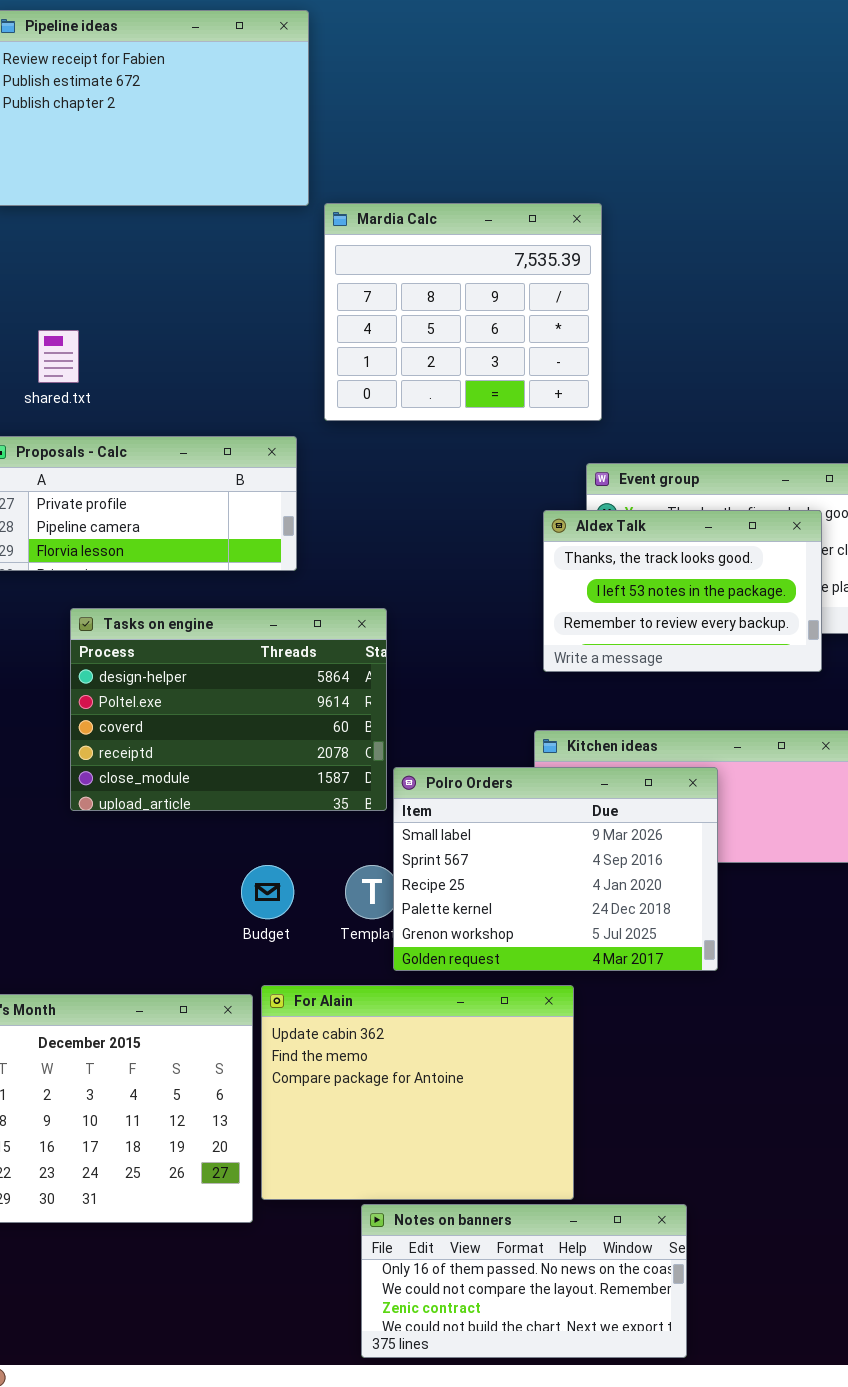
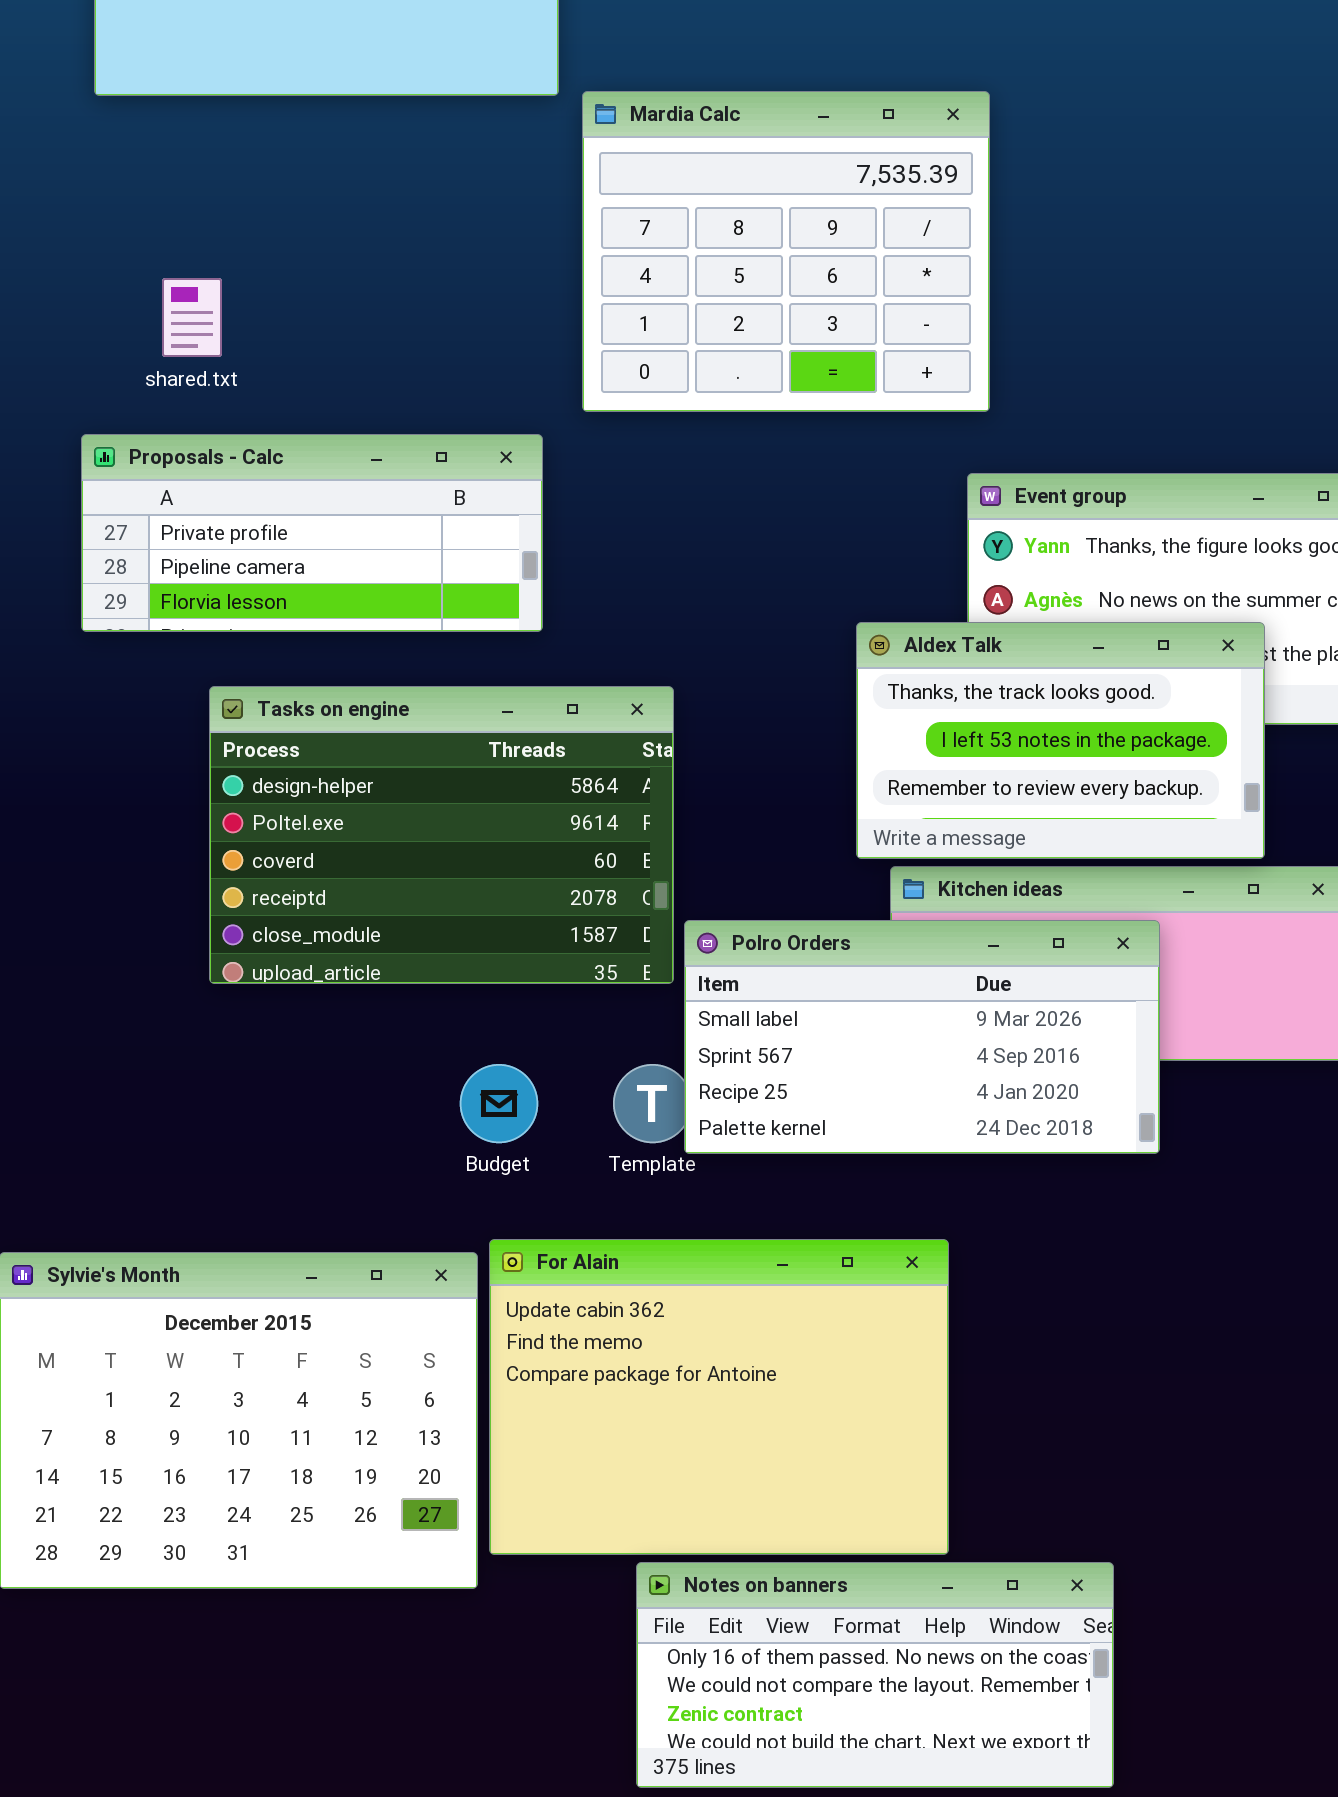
Aldex Talk: [543,510,822,672] -> [856,622,1265,859], moved
Polro Orders: [393,767,718,971] -> [684,920,1160,1154], resized

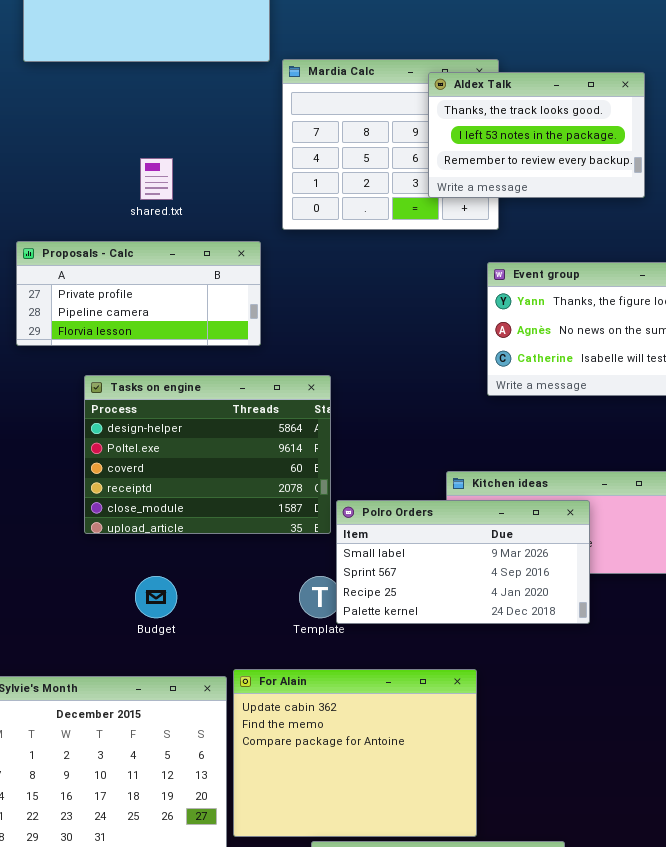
shared.txt: [162,278,222,357] -> [140,158,173,200], moved
Aldex Talk: [856,622,1265,859] -> [428,72,645,198], moved
Budget: [460,1064,538,1143] -> [135,576,177,618], moved

